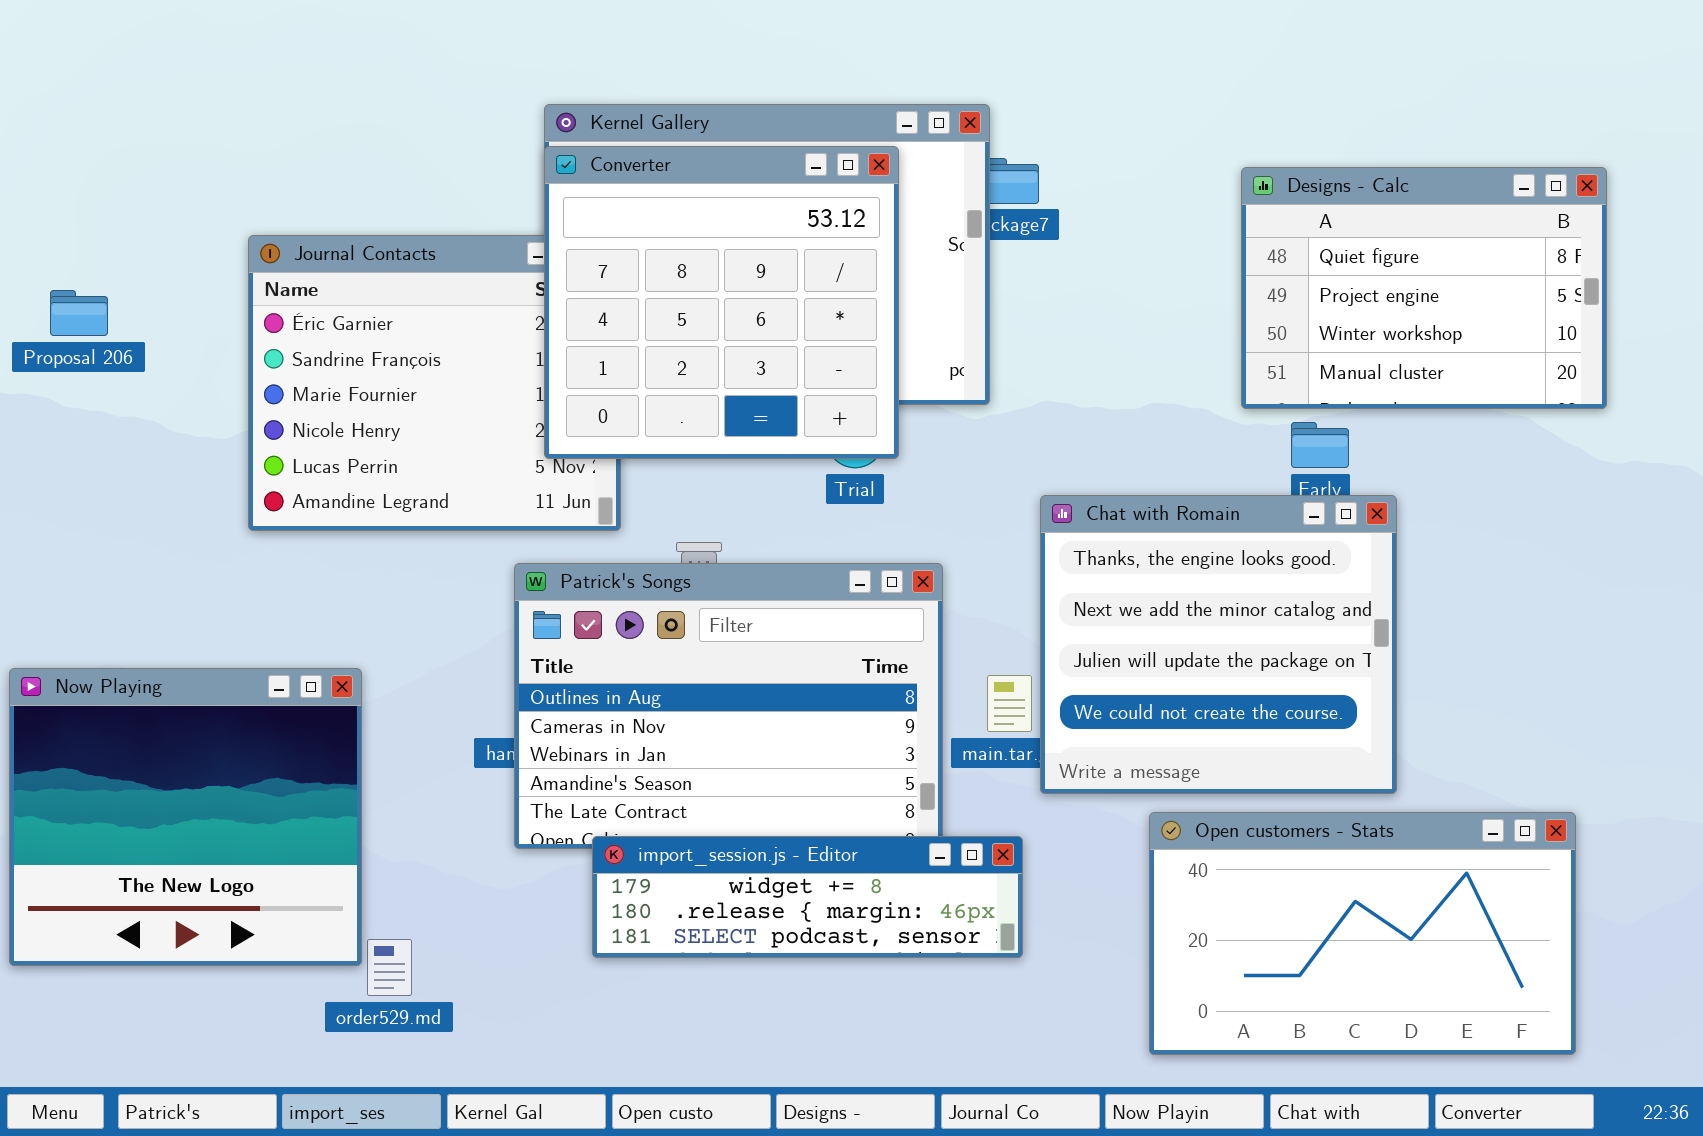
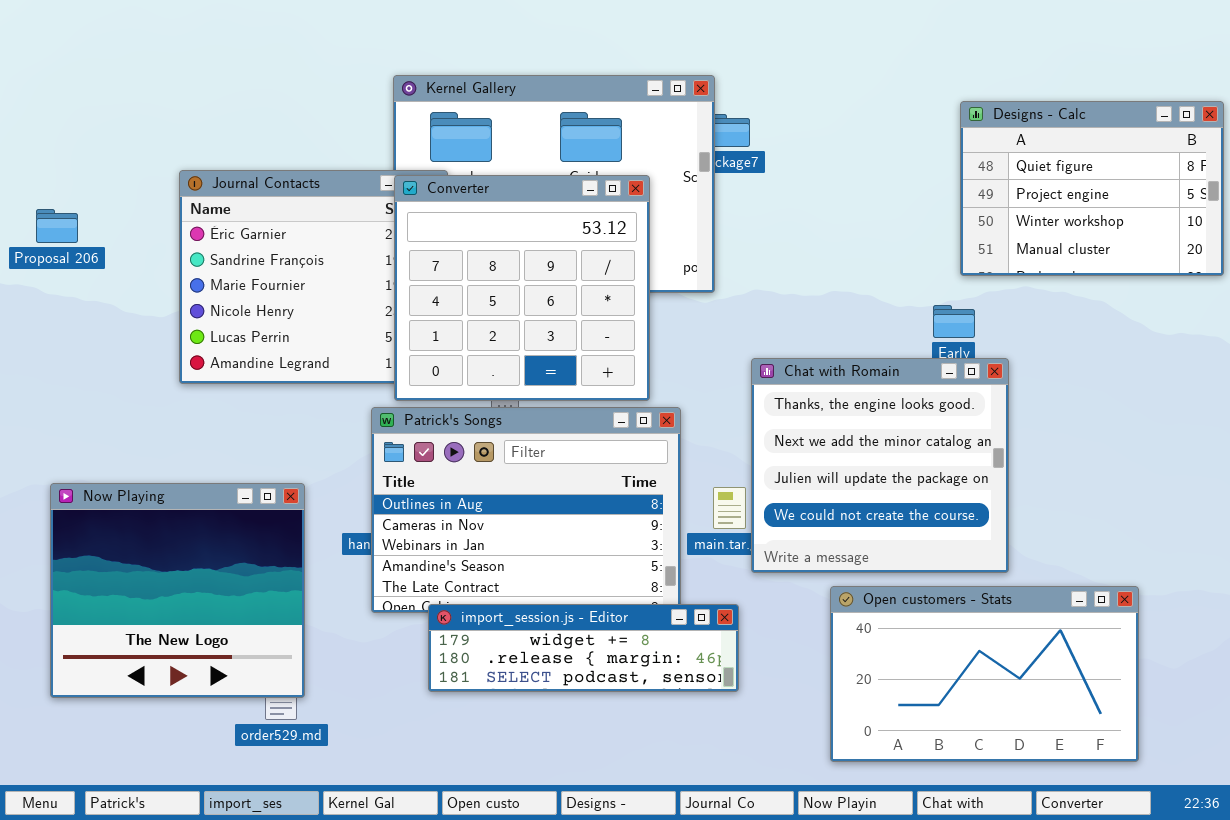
Converter: [544,146,899,459] -> [394,175,650,401], moved
Designs - Calc: [1241,167,1607,409] -> [960,101,1224,276], moved
Now Playing: [9,668,362,966] -> [50,483,305,698], moved

